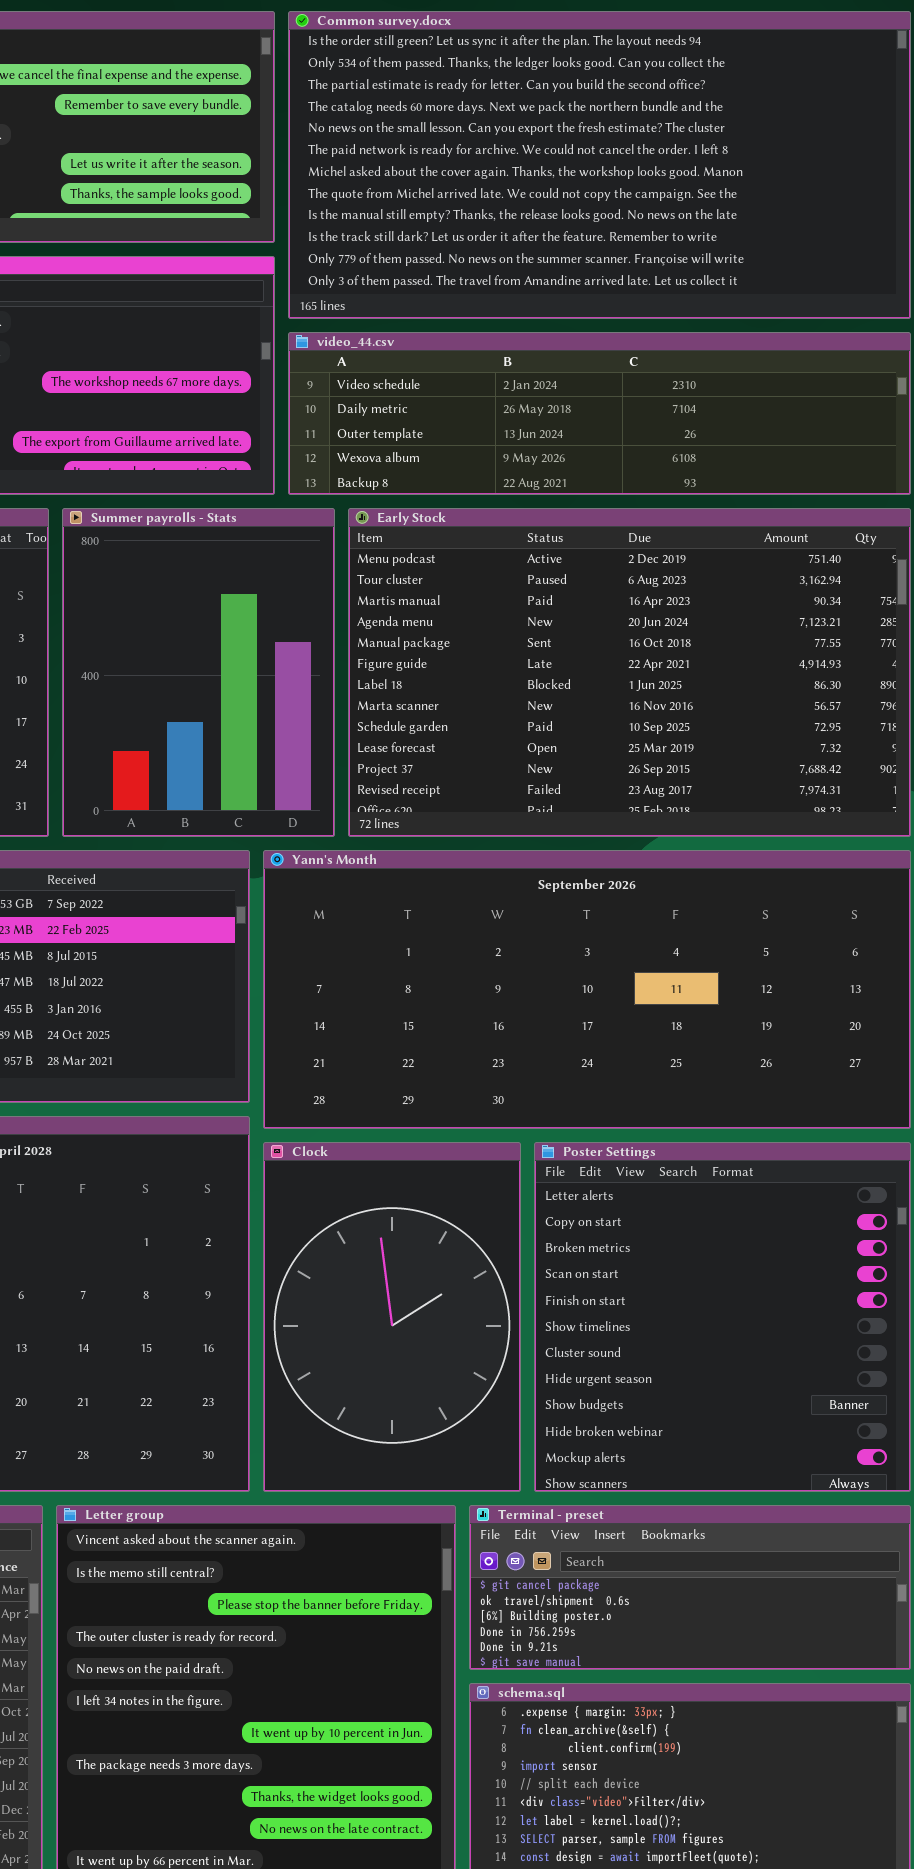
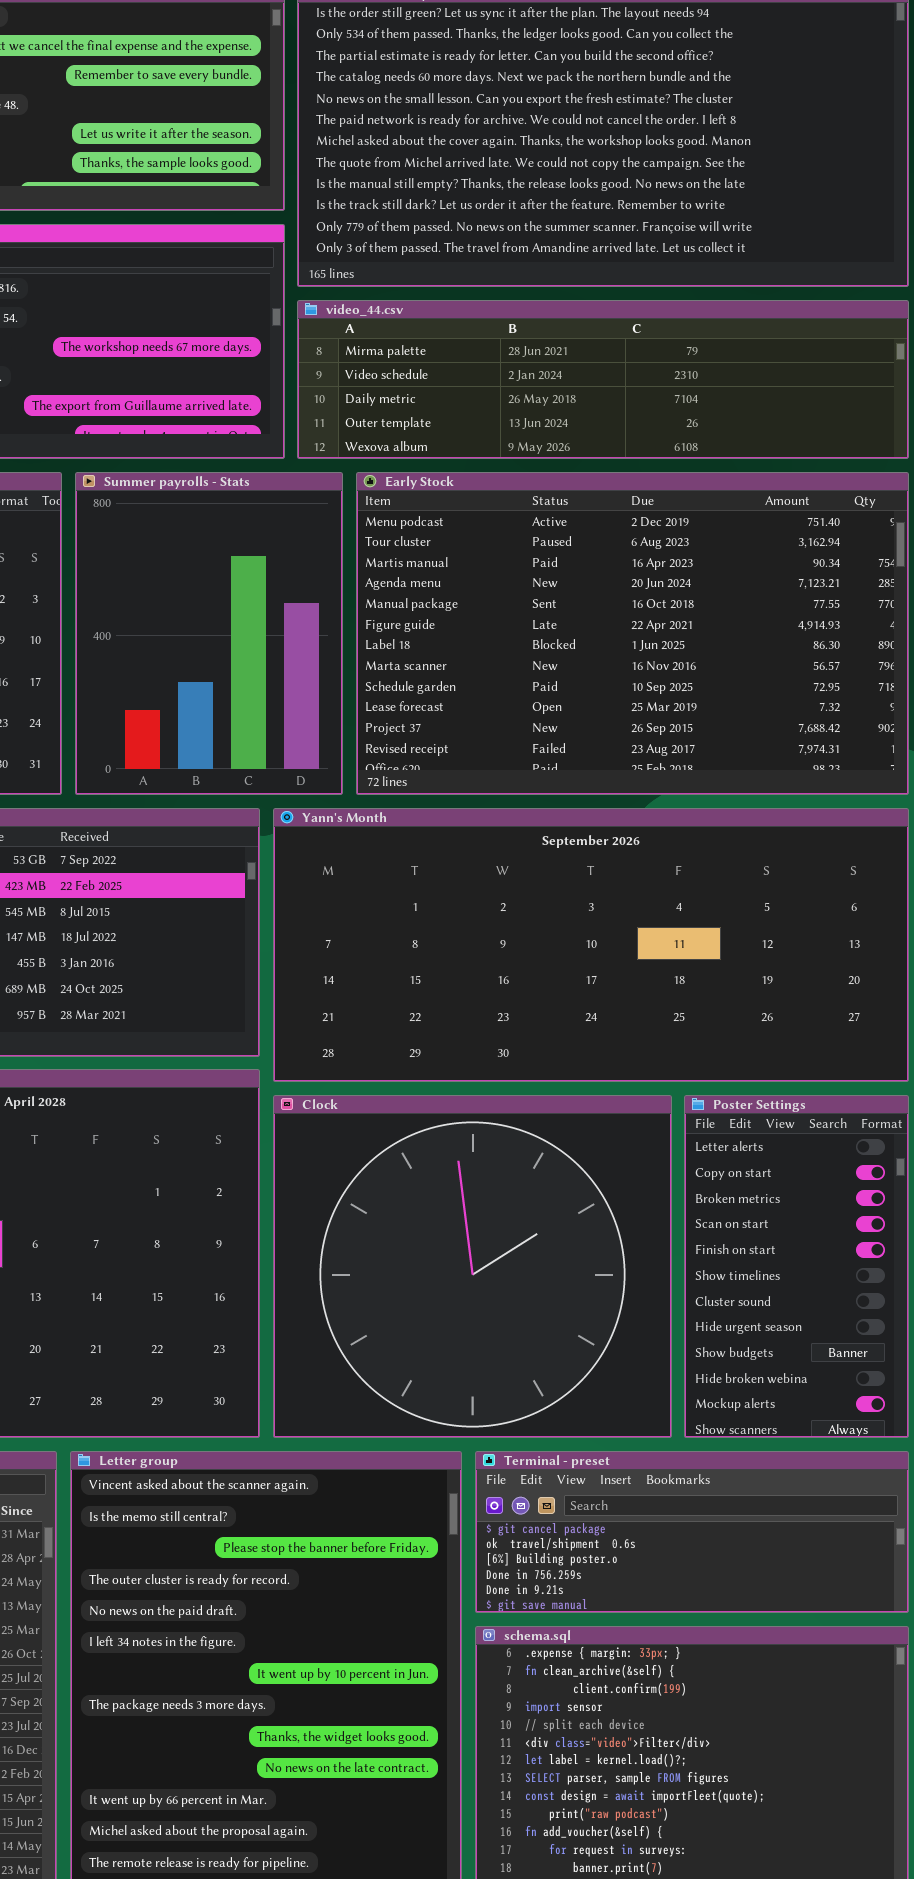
video_44.csv: [288,332,911,495] -> [297,300,909,459], scrolled up 1 row
Clock: [263,1142,521,1492] -> [273,1095,672,1438], resized
Poster Settings: [534,1142,911,1492] -> [684,1095,909,1438], resized

